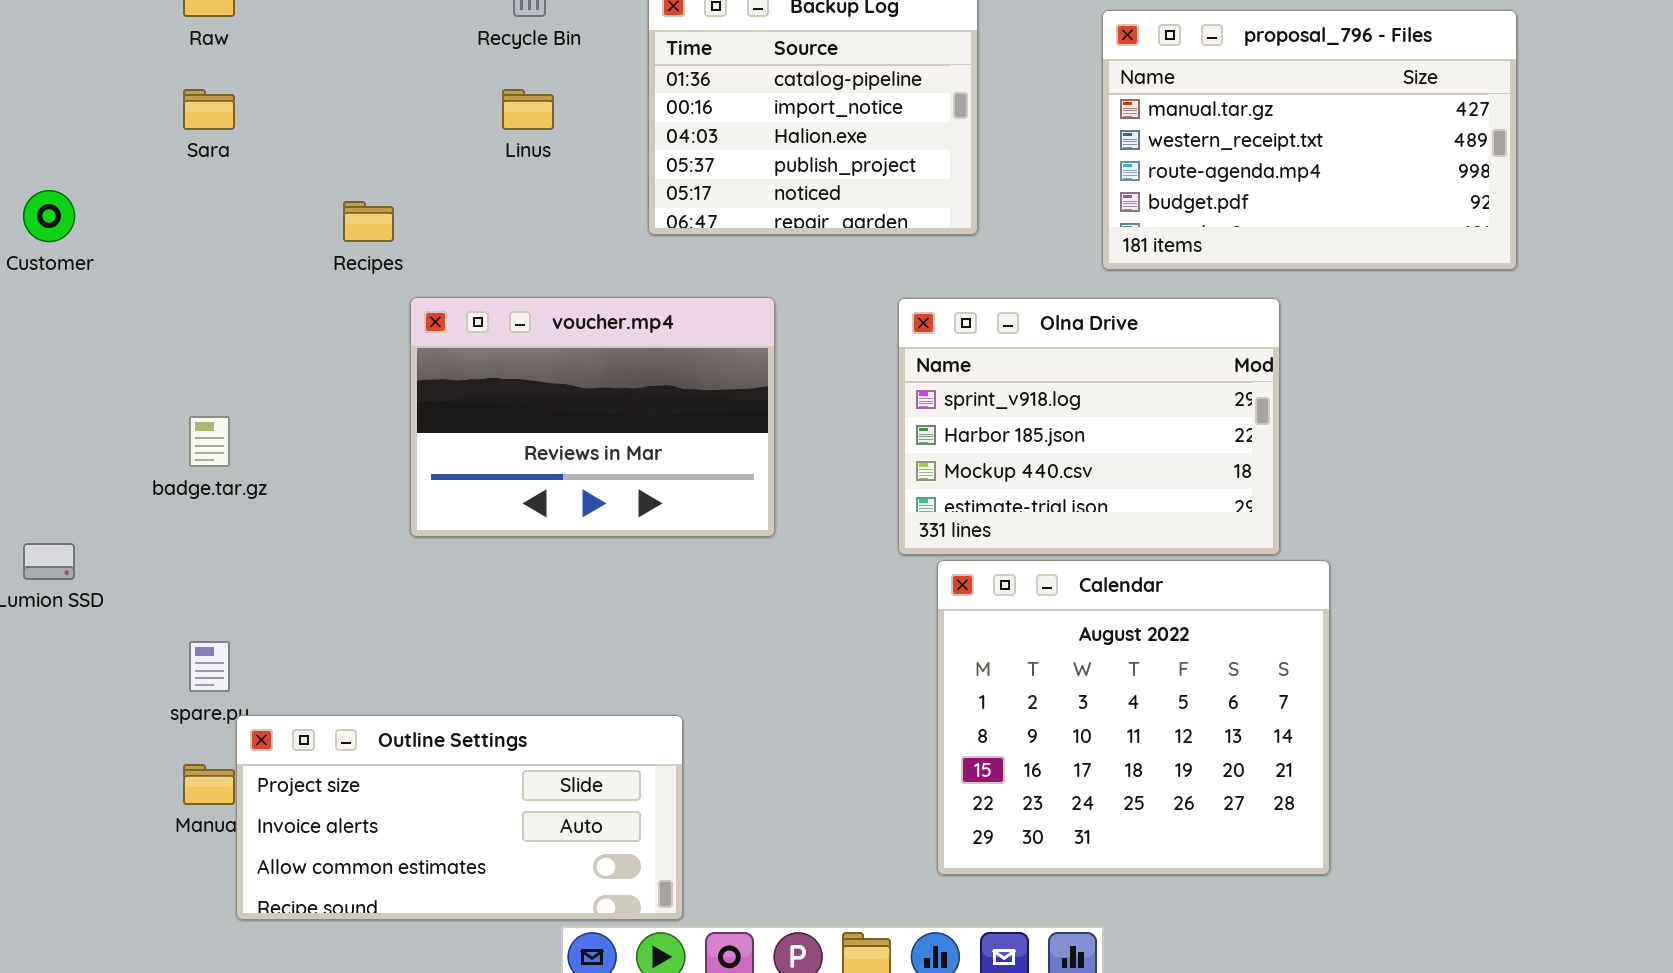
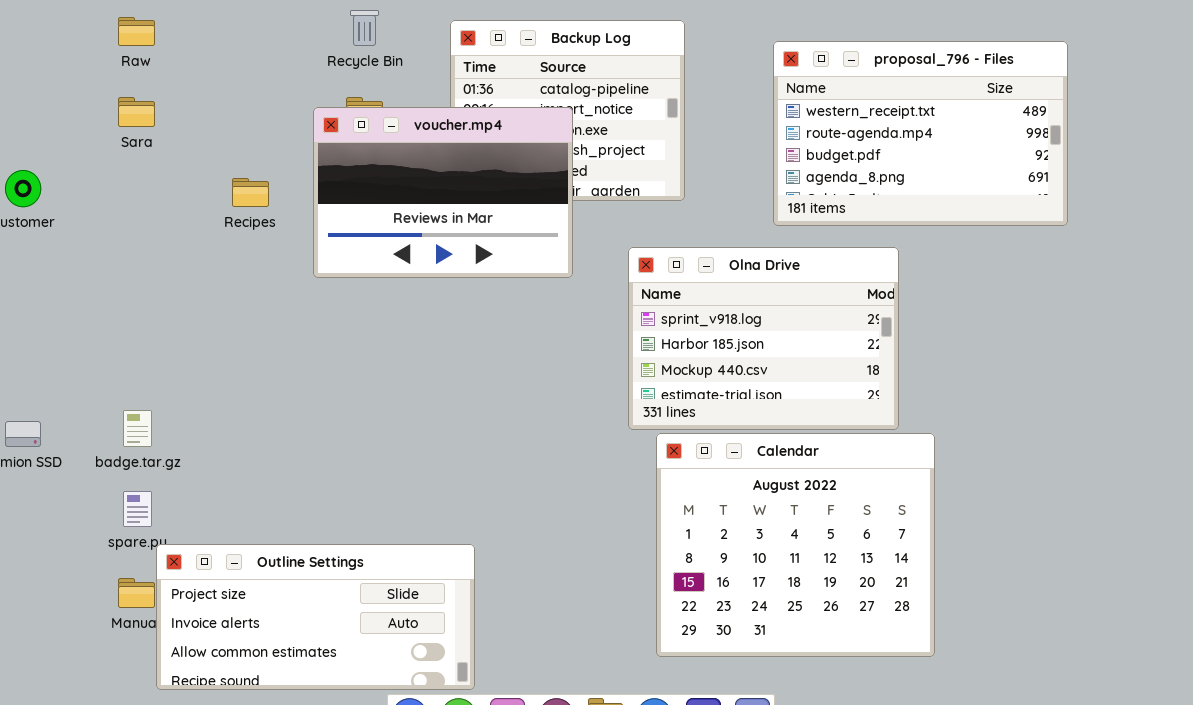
proposal_796 - Files: [1102,10,1517,270] -> [773,41,1068,226], scrolled down 1 row
voucher.mp4: [410,297,775,537] -> [313,107,573,278], moved
badge.tar.gz: [189,416,230,467] -> [123,410,152,447], moved

